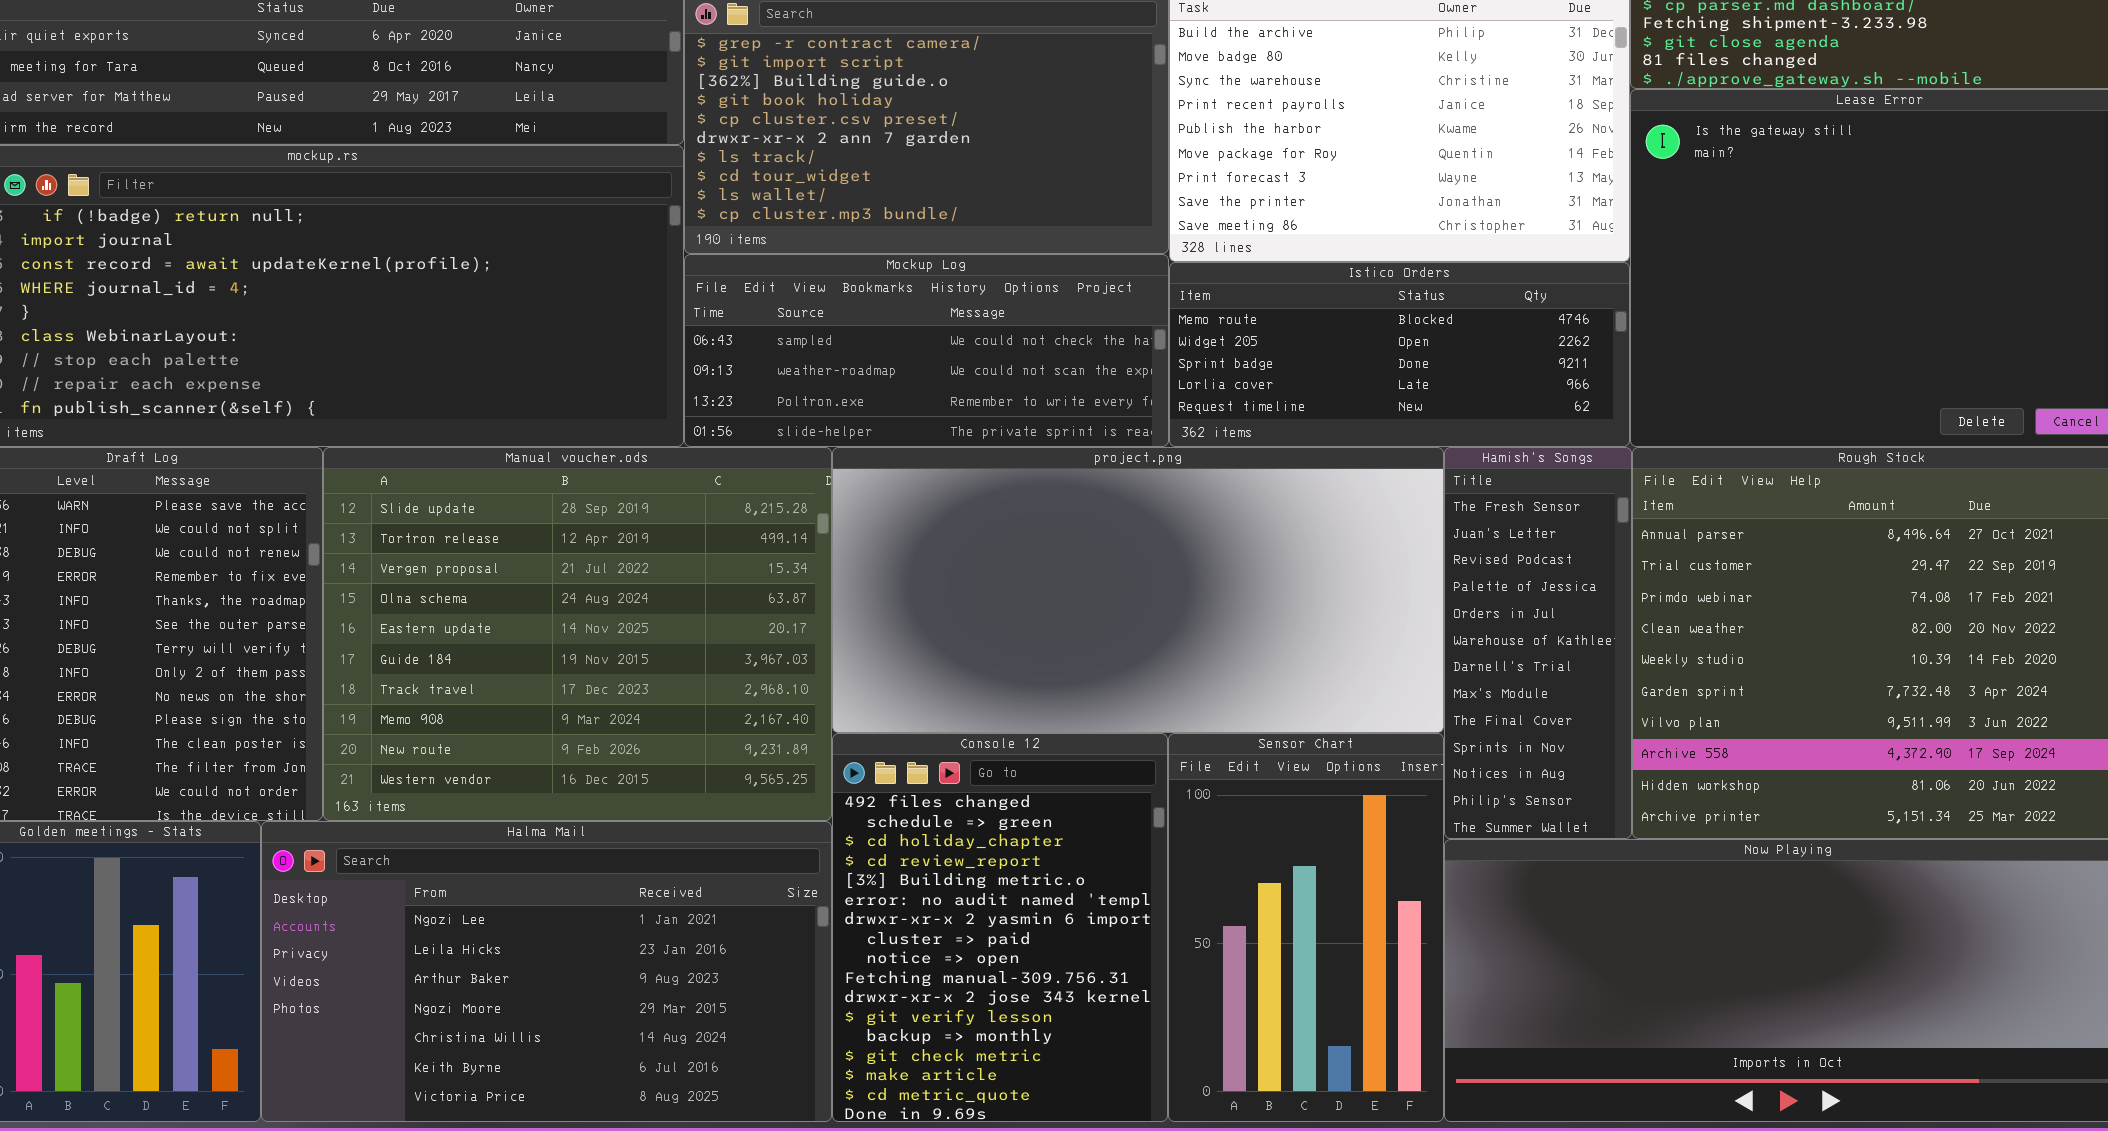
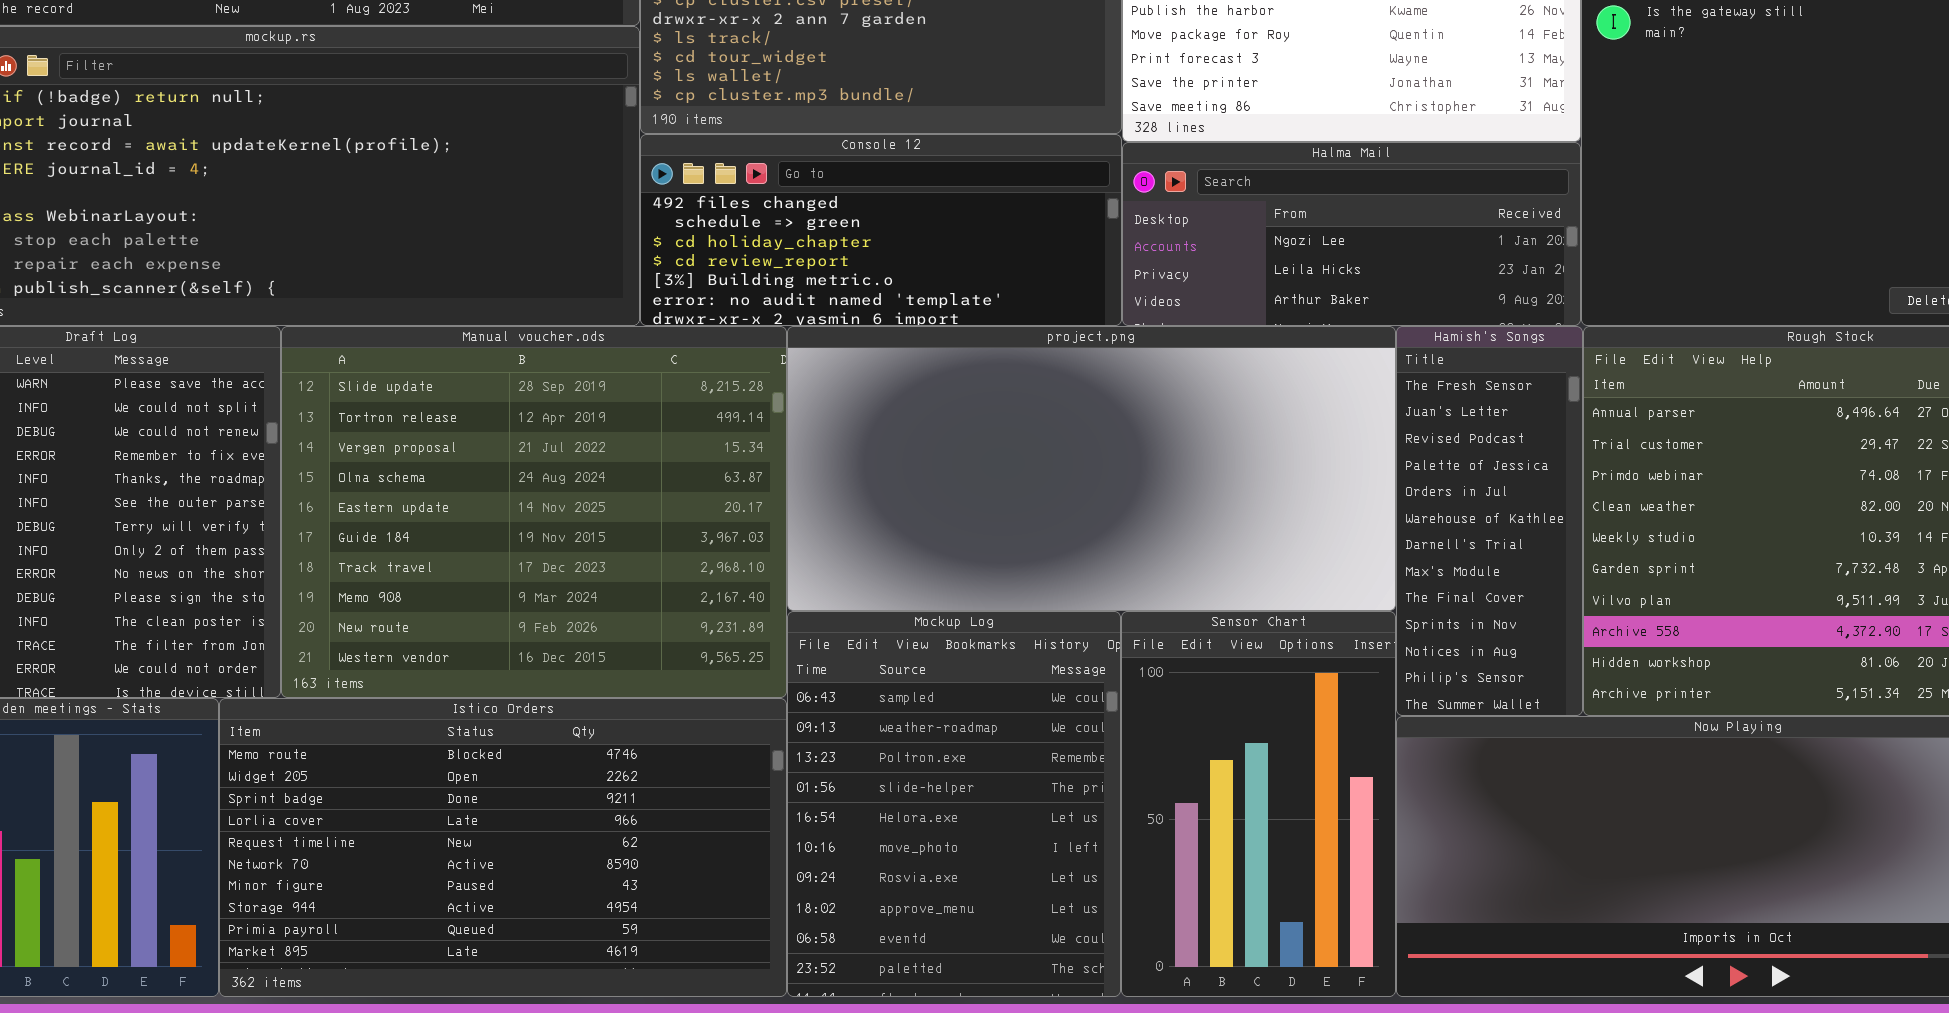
Mockup Log: [684,254,1169,447] -> [787,611,1121,997], moved, resized
Istico Orders: [1169,262,1630,447] -> [219,698,787,997], moved, resized
Console 12: [832,733,1168,1122] -> [640,134,1122,326], moved, resized
Halma Mail: [261,821,832,1122] -> [1122,142,1581,326], moved, resized

